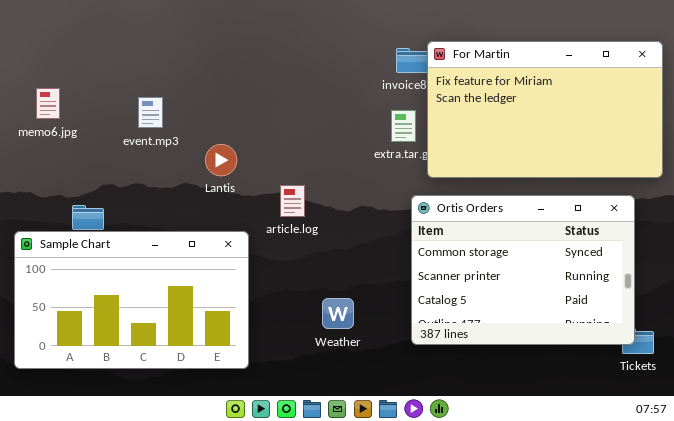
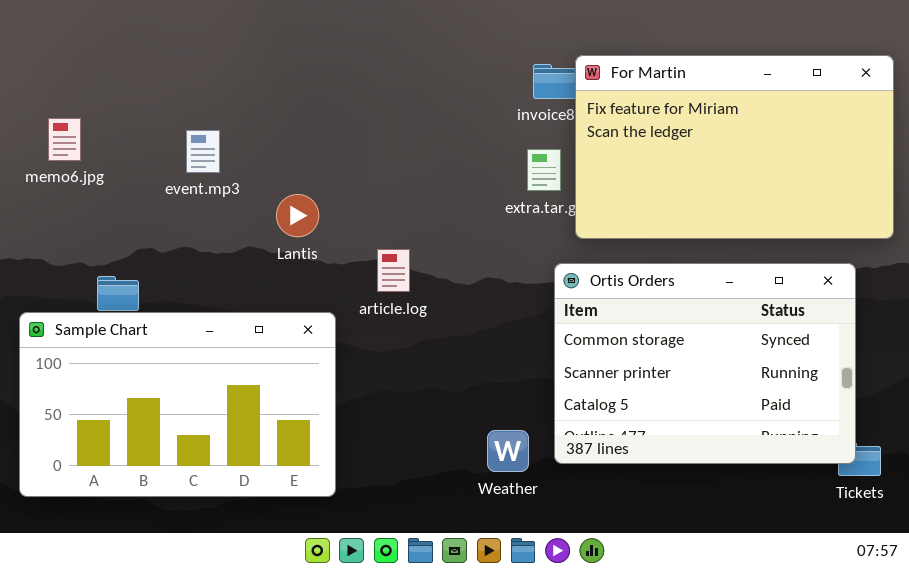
Weather: [322,298,354,329] -> [487,430,529,472], moved

